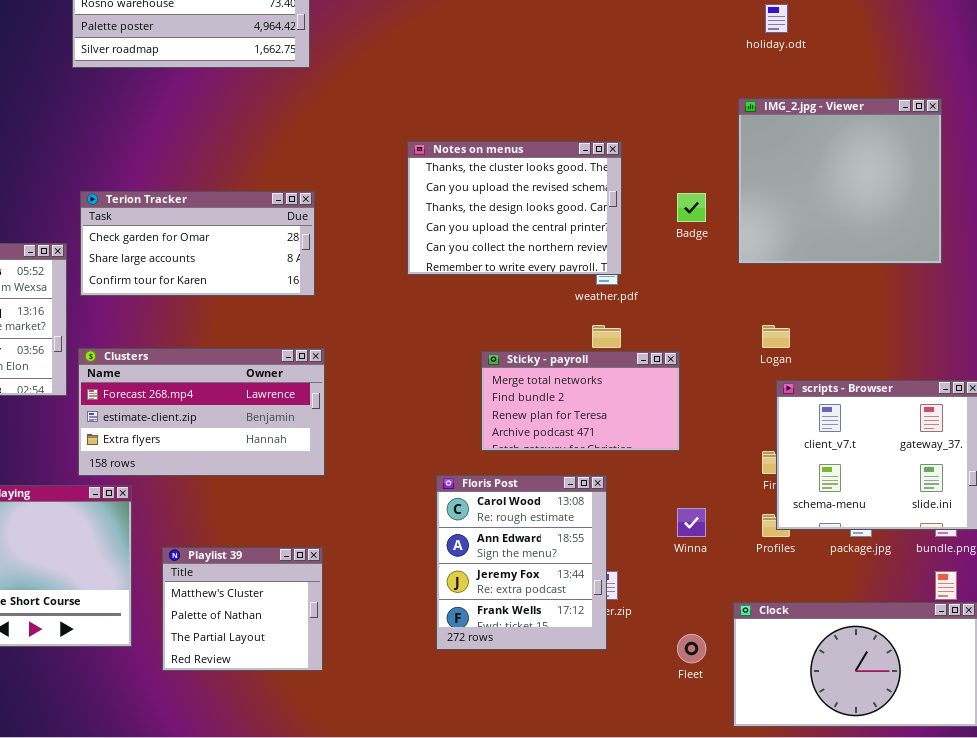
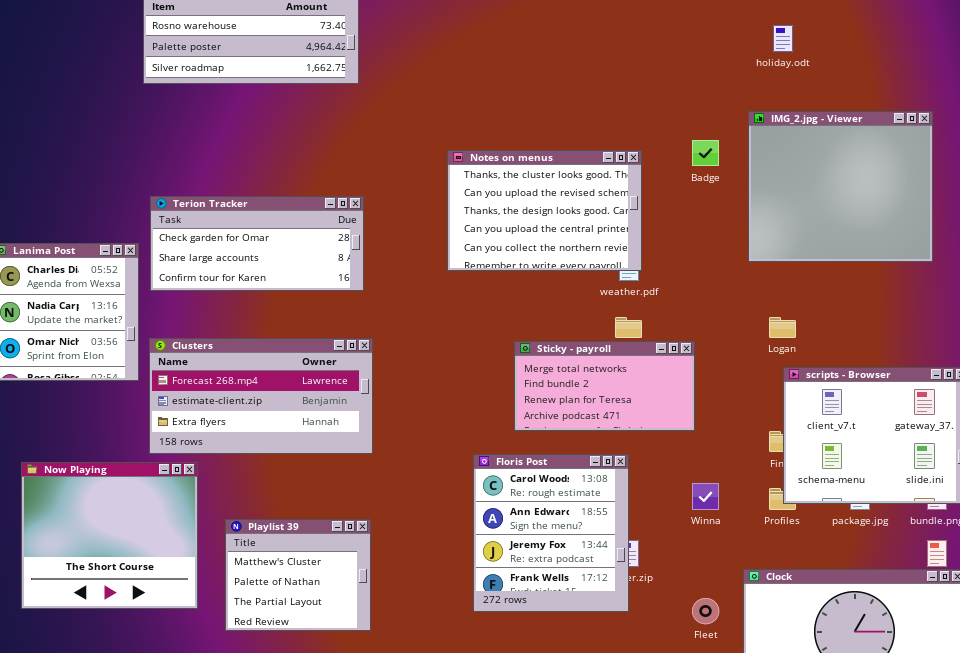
Badge: [677,193,706,222] -> [692,140,719,166], moved

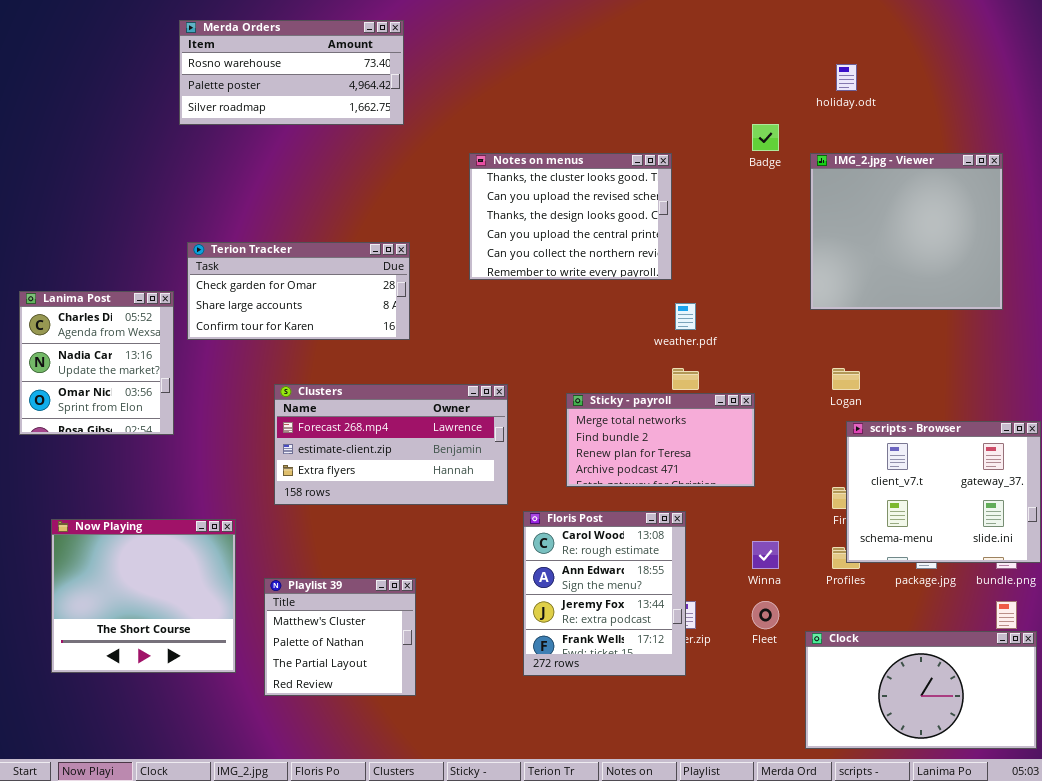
Badge: [692,140,719,166] -> [752,124,779,151], moved
Notes on menus: [447,150,642,271] -> [469,153,672,280], moved
Clusters: [149,338,373,454] -> [274,384,508,505], moved
Fleet: [692,598,719,624] -> [752,601,779,629], moved

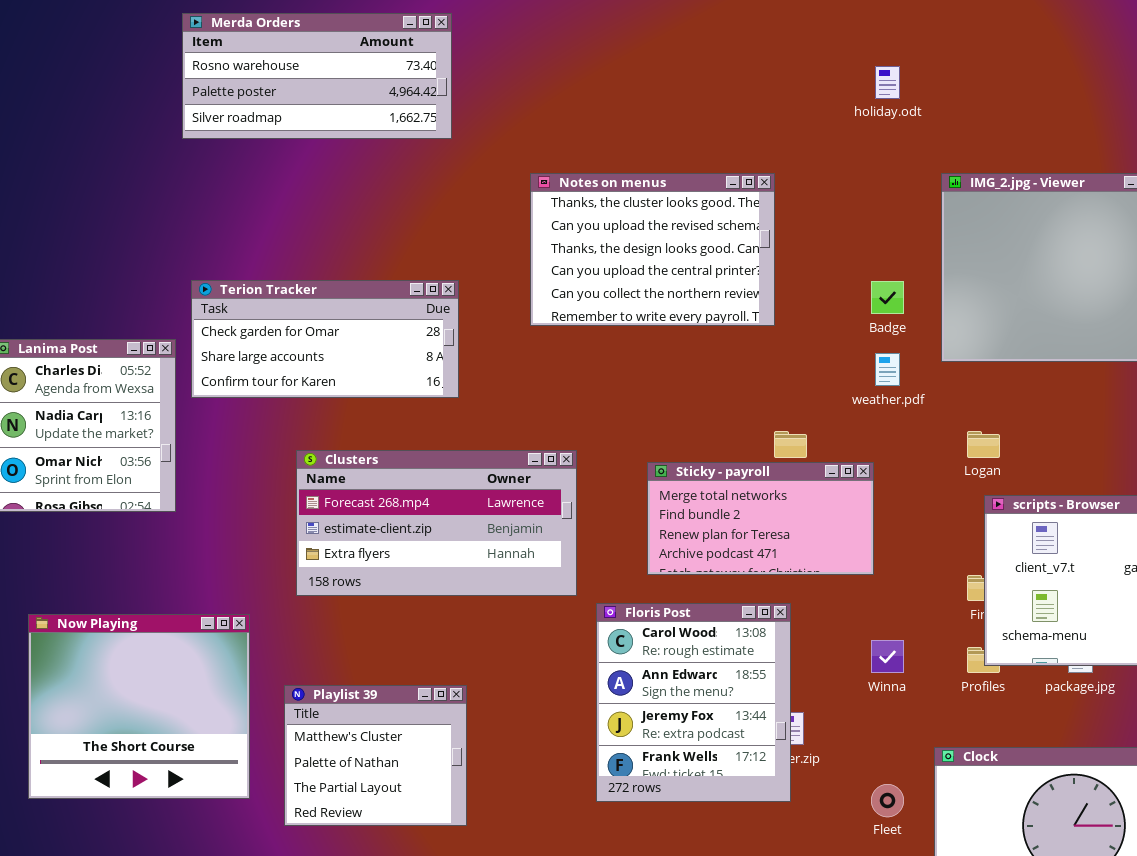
holiday.odt: [836,64,857,91] -> [875,66,900,99], moved
Badge: [752,124,779,151] -> [871,281,904,314], moved
weather.pdf: [675,303,696,330] -> [875,353,900,386], moved
Fleet: [752,601,779,629] -> [871,784,904,817], moved

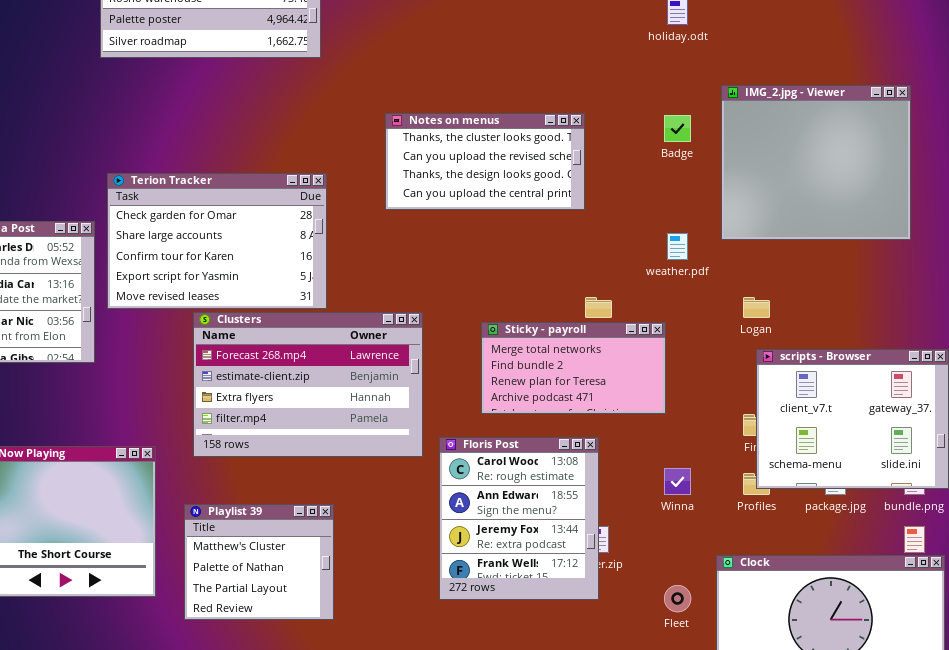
Notes on menus: [530,173,775,326] -> [385,113,585,210], resized
Terion Tracker: [191,280,459,398] -> [107,173,327,309], resized
Badge: [871,281,904,314] -> [664,115,691,142], moved
Clusters: [296,450,577,596] -> [193,312,423,457], resized

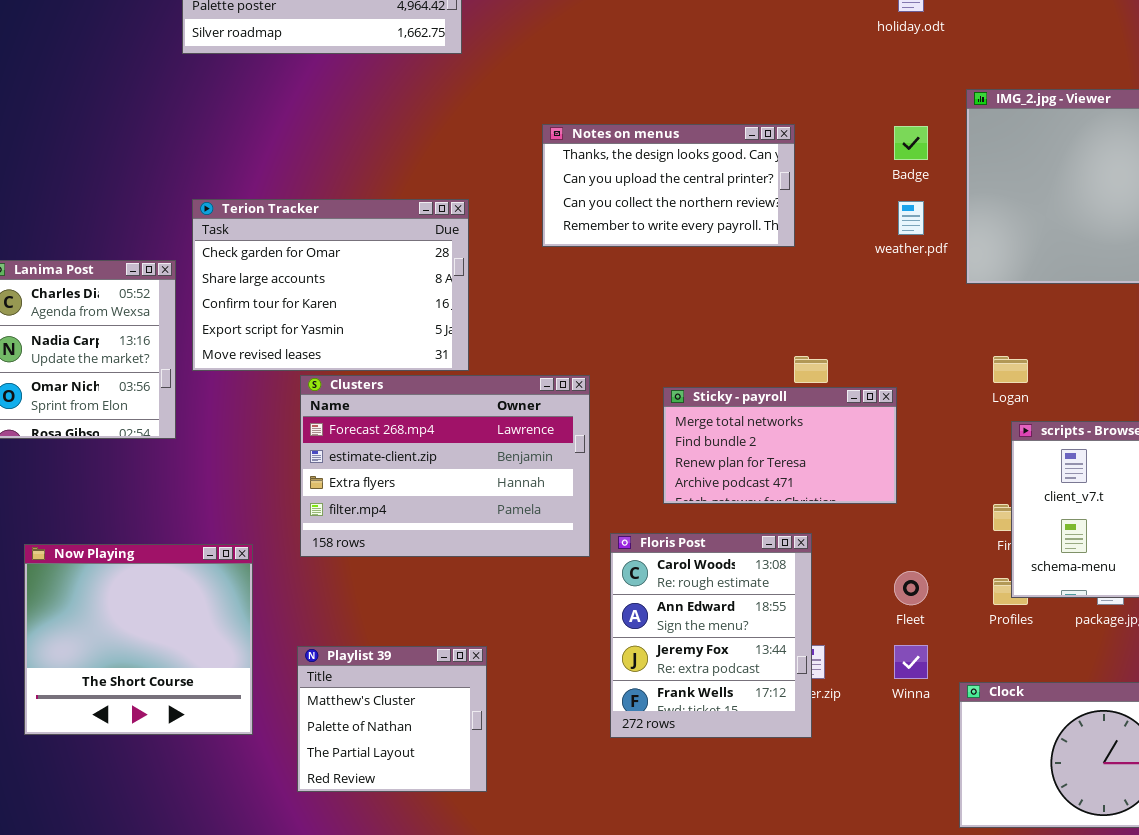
Notes on menus: [385,113,585,210] -> [542,124,795,247], scrolled down 2 rows
weather.pdf: [667,233,688,260] -> [898,201,924,235], moved
Winna: [664,468,691,495] -> [894,645,928,679], moved
Playlist 39: [184,504,334,620] -> [297,646,487,792], moved
Fleet: [664,585,691,612] -> [894,571,928,605], moved

